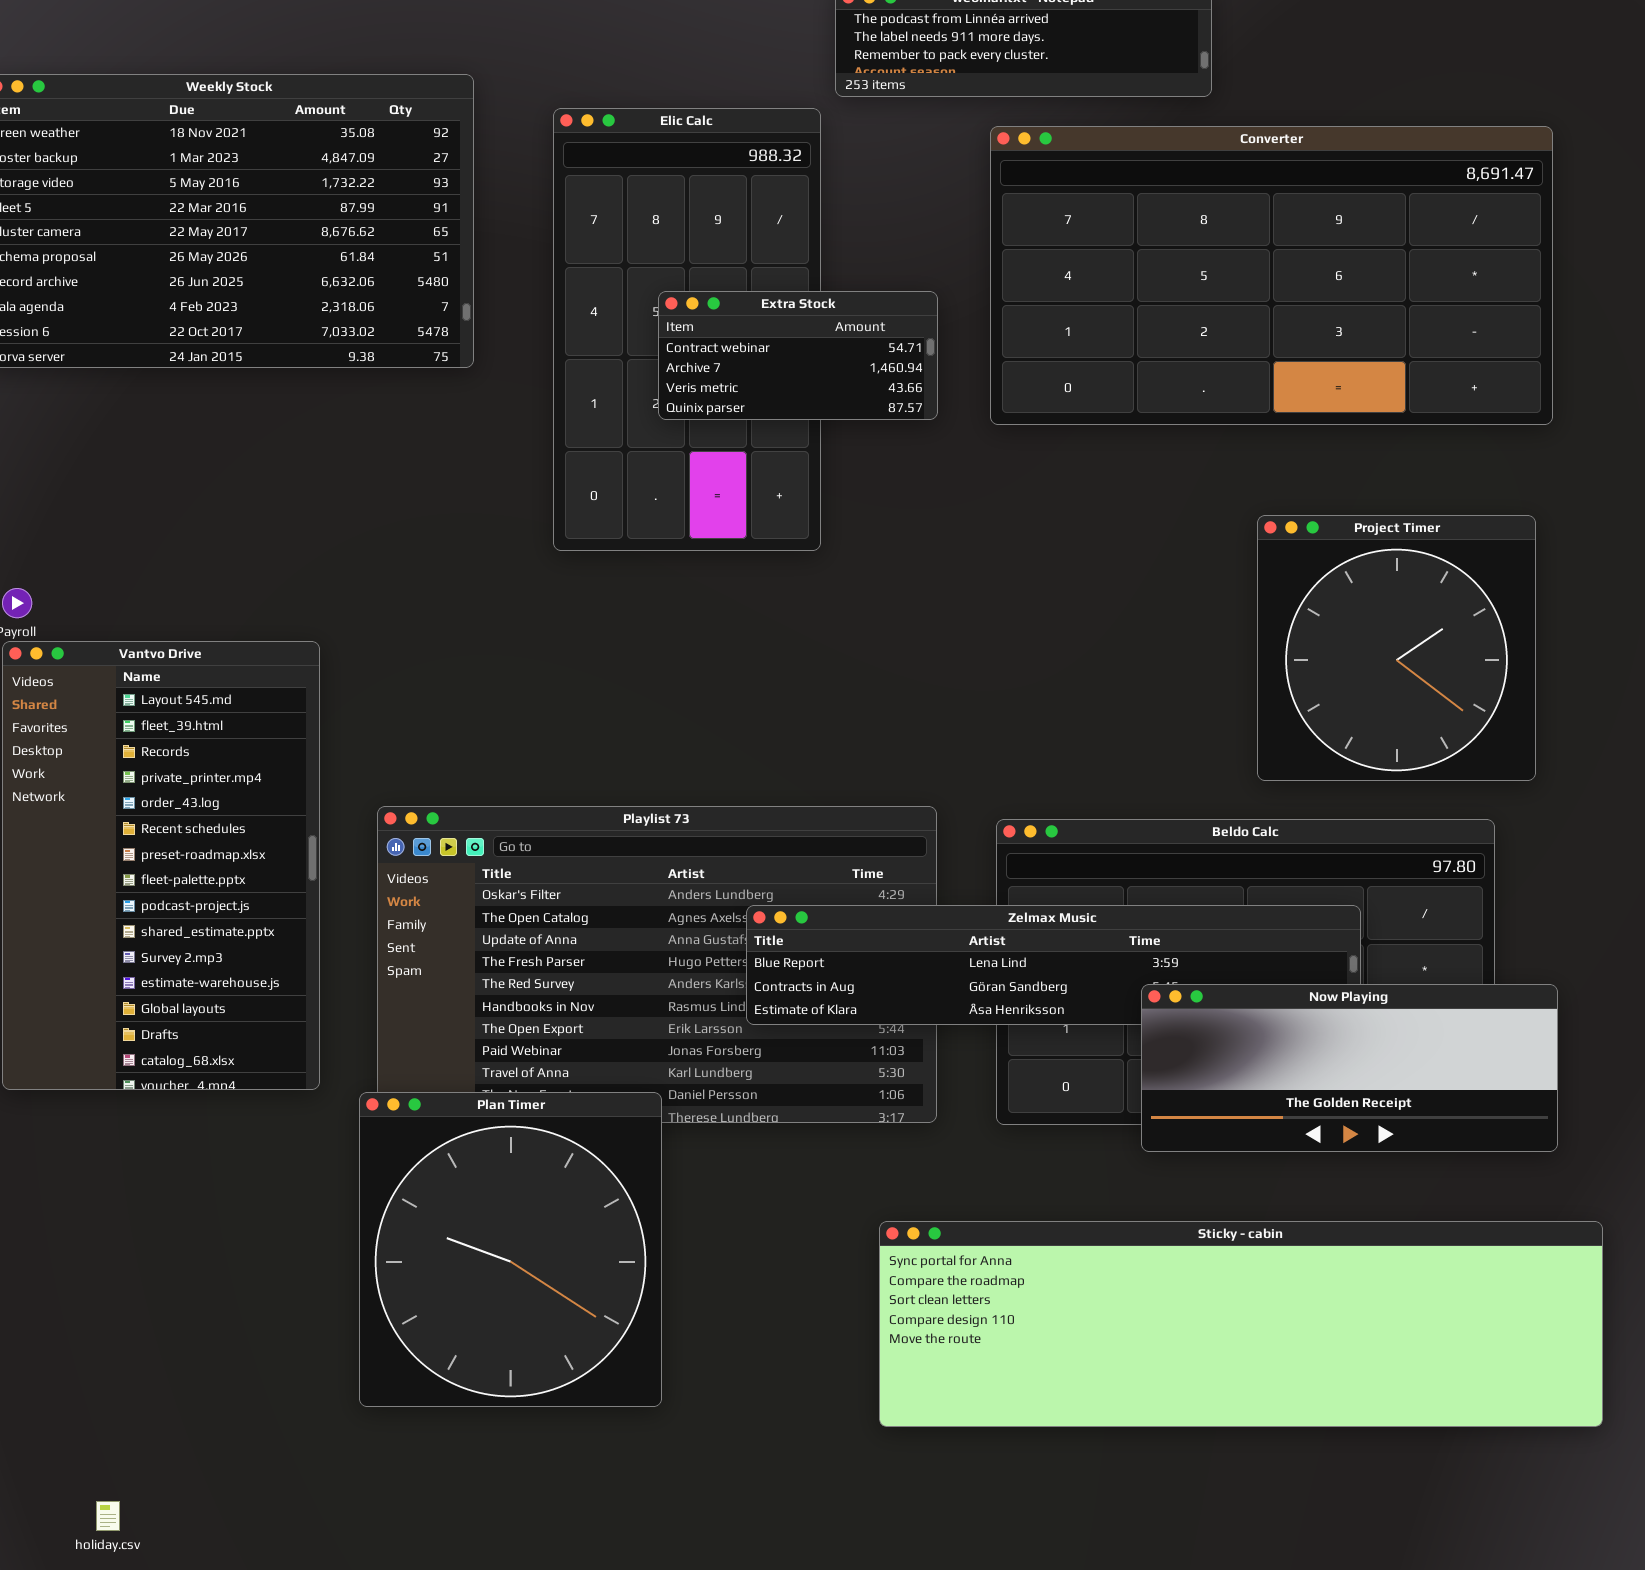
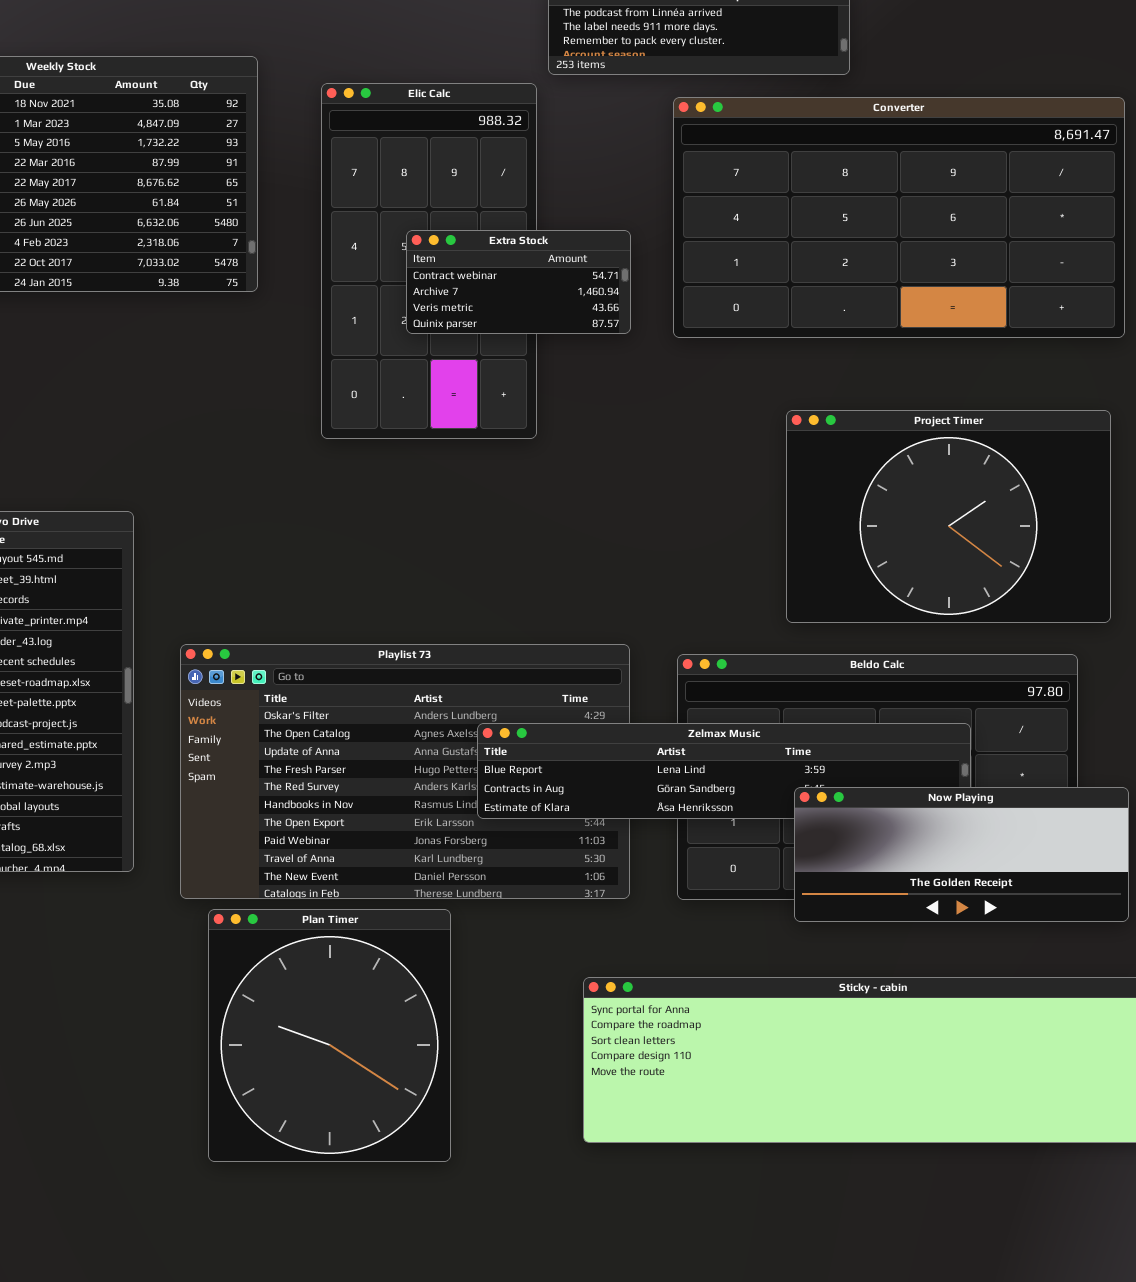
Project Timer: [1257,515,1536,781] -> [786,410,1111,623], resized
Plan Timer: [359,1092,662,1407] -> [208,909,451,1162], moved

